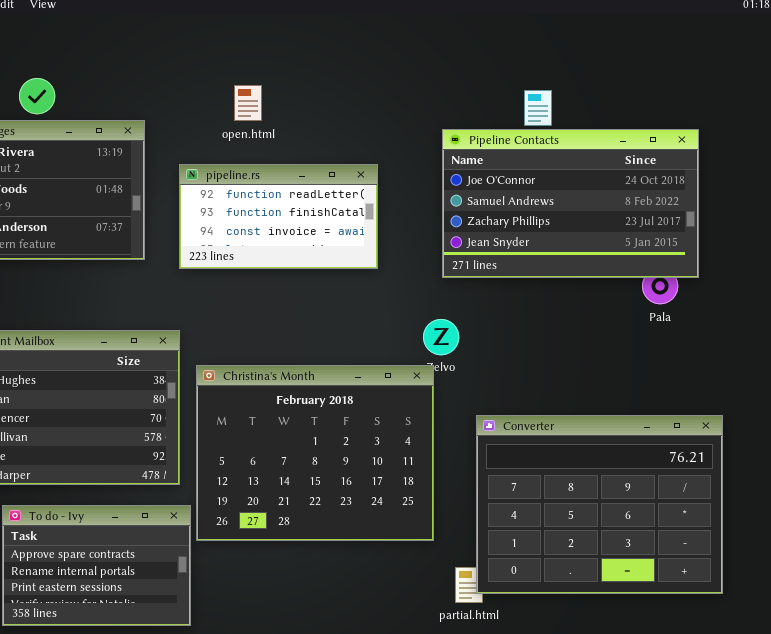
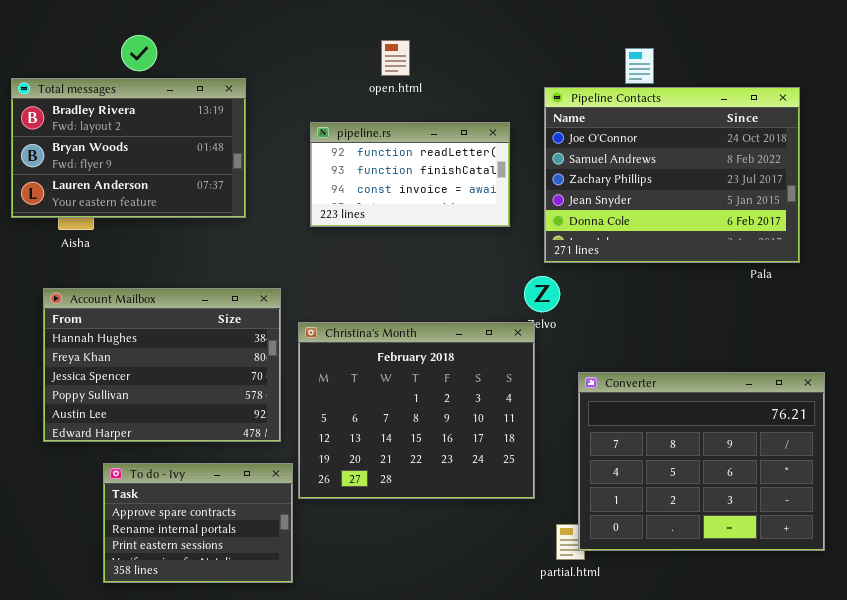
open.html: [234,85,262,121] -> [381,40,410,76], moved
Pipeline Contacts: [442,129,699,278] -> [544,87,800,263], resized
pipeline.rs: [179,164,378,269] -> [310,122,510,227], moved

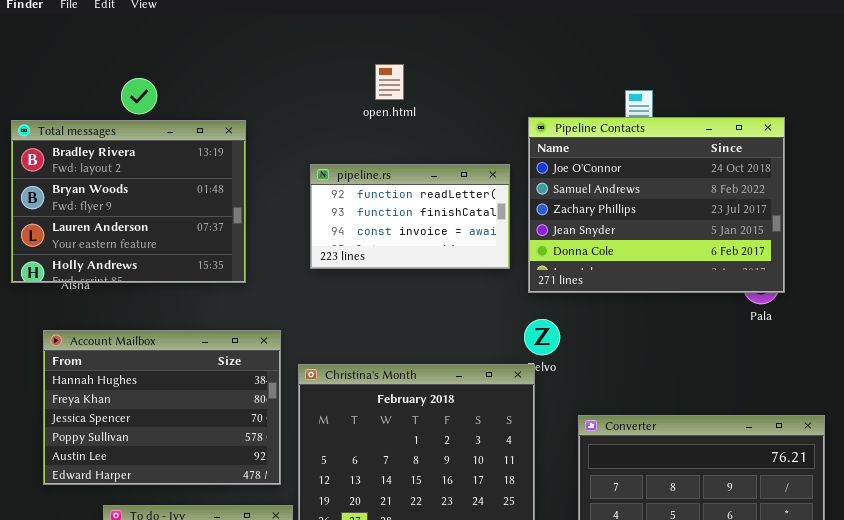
open.html: [381,40,410,76] -> [375,64,404,100], moved
Total messages: [11,78,246,218] -> [11,120,246,283], resized
Pipeline Contacts: [544,87,800,263] -> [528,117,785,293], moved

